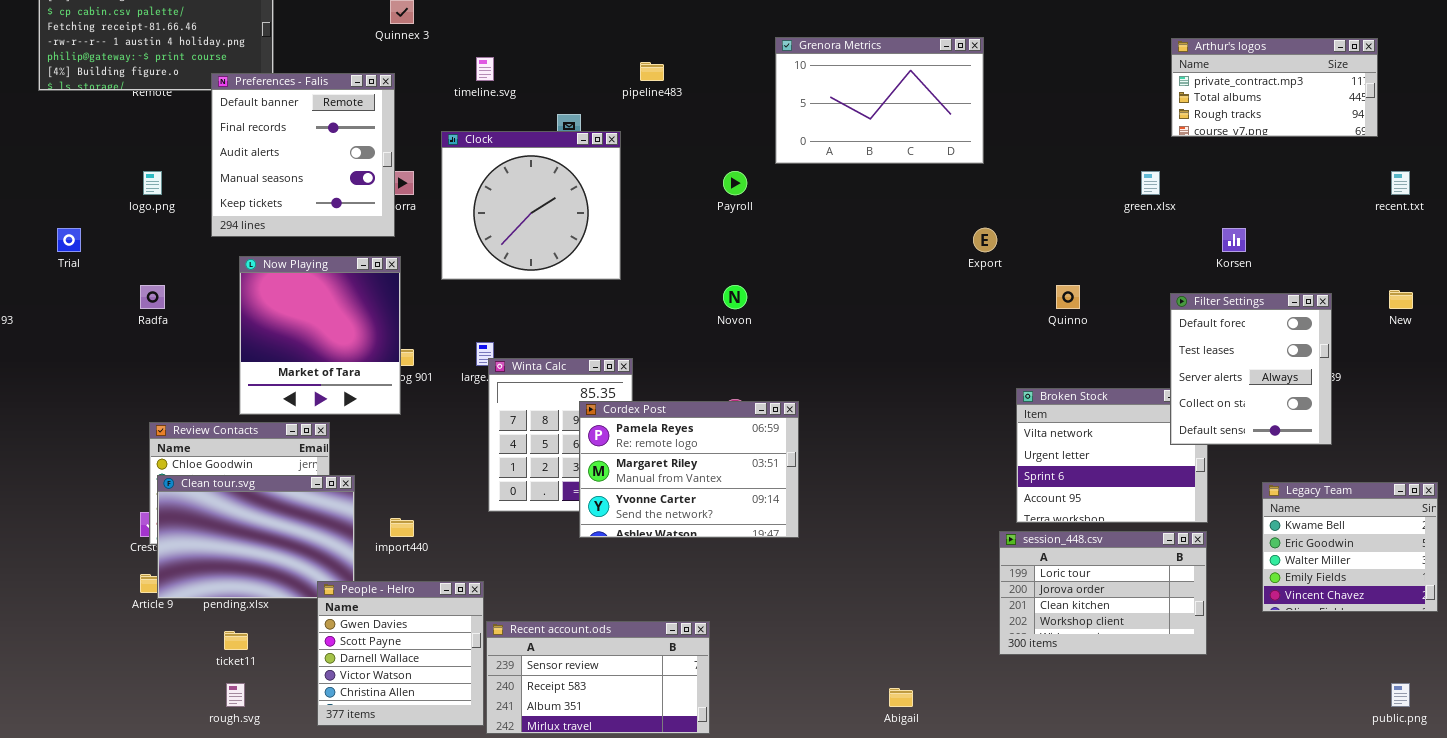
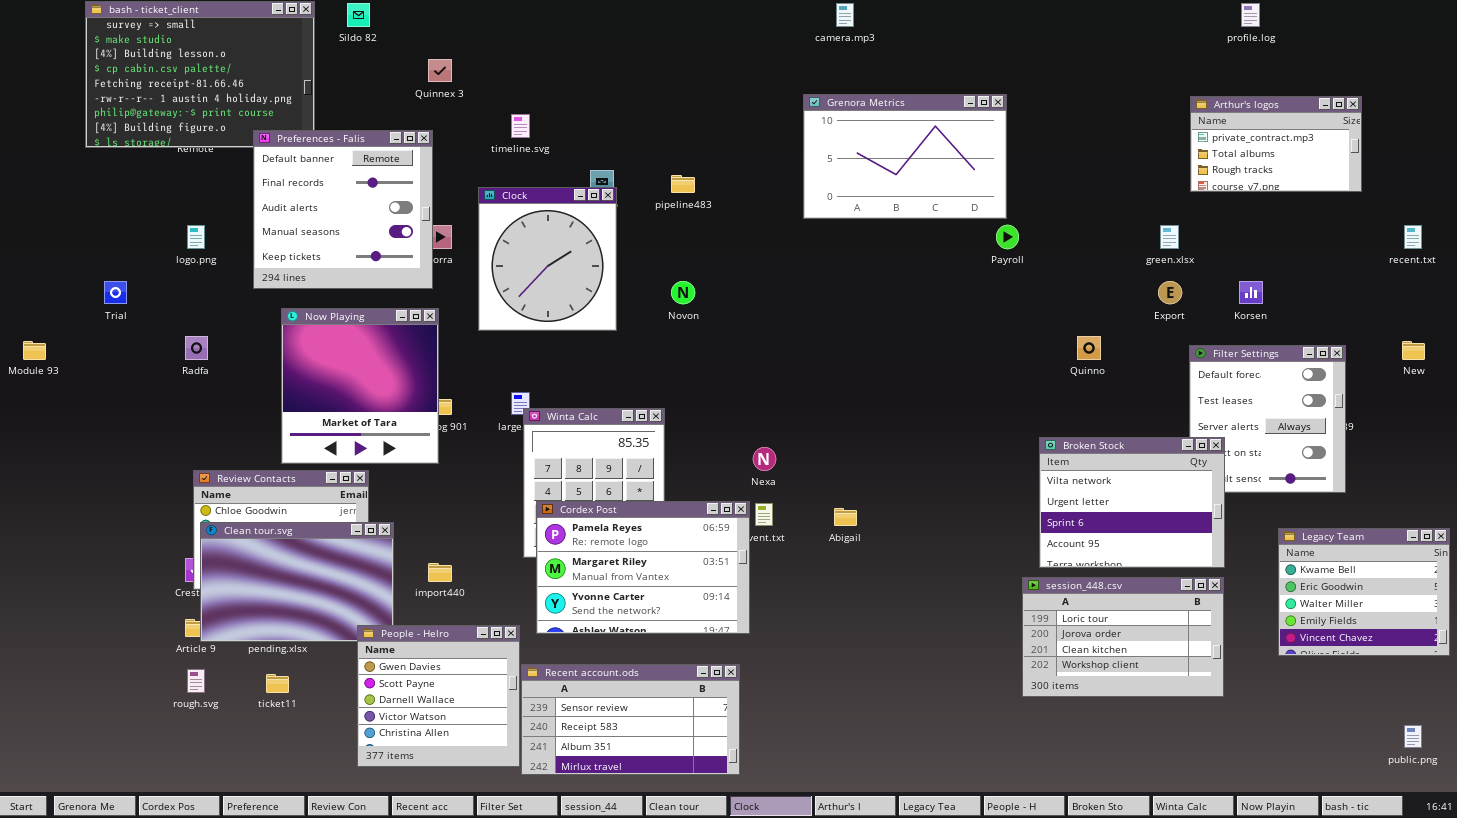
Arthur's logos: [1171,38,1378,137] -> [1190,96,1362,192], resized
pipeline483: [640,62,664,81] -> [671,175,695,193], moved
Clock: [441,131,621,280] -> [478,187,617,331], resized
Payroll: [723,171,747,195] -> [996,225,1019,249], moved
Export: [973,228,997,252] -> [1158,281,1182,304], moved
Novon: [723,285,747,309] -> [671,281,695,304], moved
Broken Stock: [1016,388,1208,523] -> [1039,437,1225,568], raised
Cordex Post: [579,401,799,538] -> [536,501,750,634], moved
rough.svg: [226,683,245,707] -> [187,669,205,693], moved
Abigail: [889,688,913,707] -> [834,508,857,526], moved

